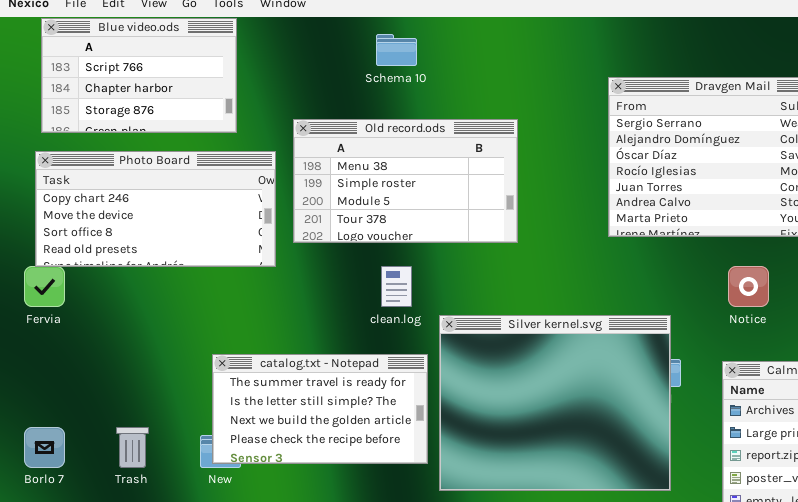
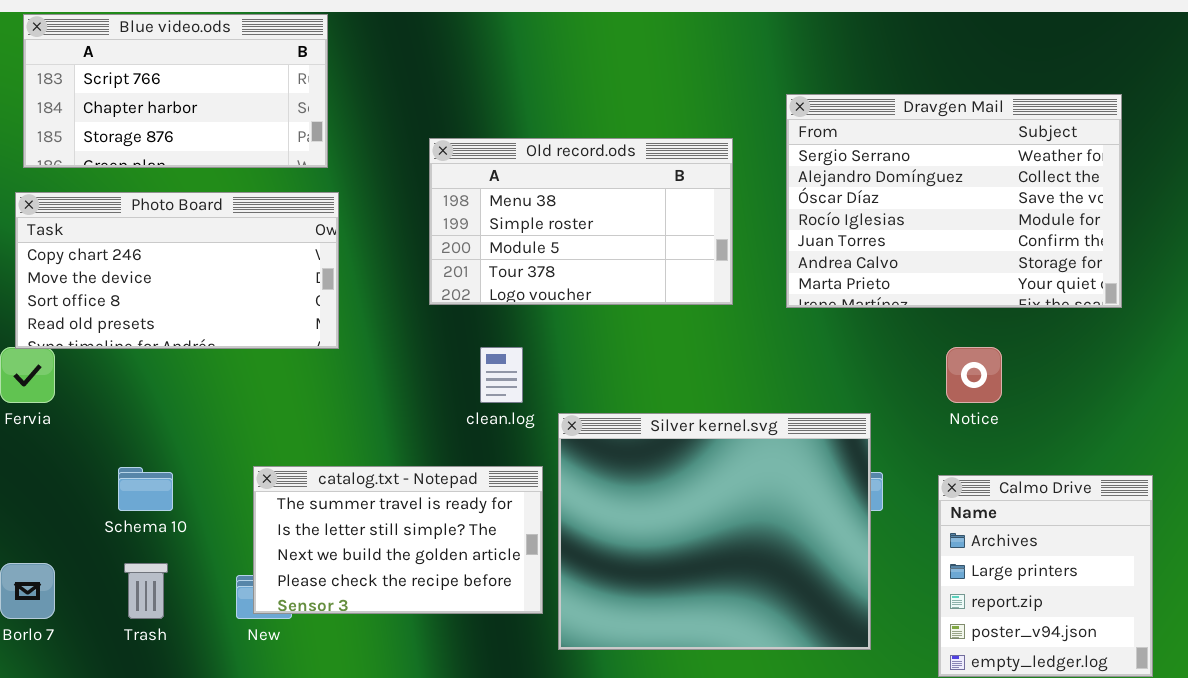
Blue video.ods: [41,18,237,133] -> [23,14,328,168], resized
Schema 10: [376,34,417,66] -> [118,467,173,511], moved
Old record.ods: [293,119,518,243] -> [429,138,733,305], moved

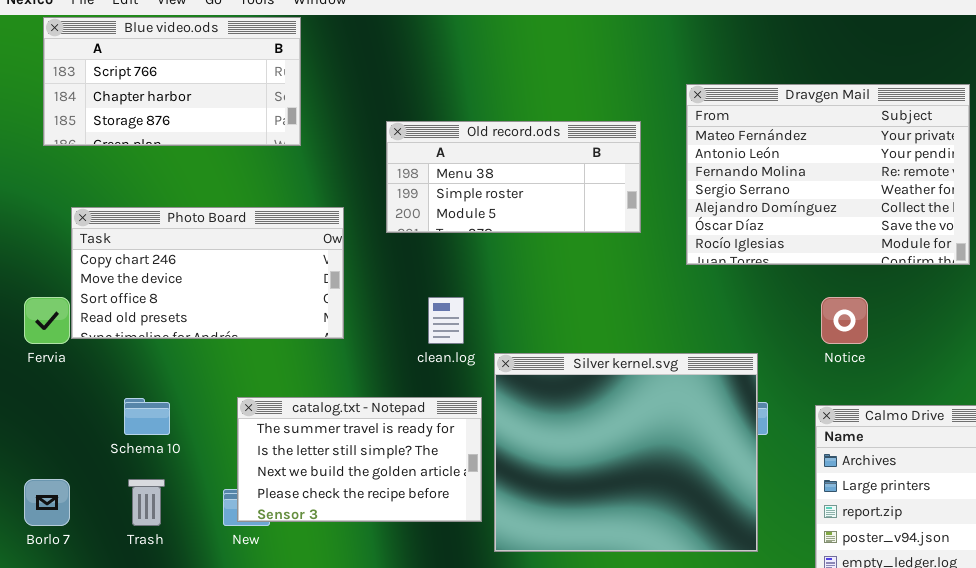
Dravgen Mail: [786,94,1122,308] -> [686,84,970,265], scrolled up 3 rows
Old record.ods: [429,138,733,305] -> [386,121,641,233], resized
Photo Board: [15,192,339,349] -> [71,207,344,339], moved

